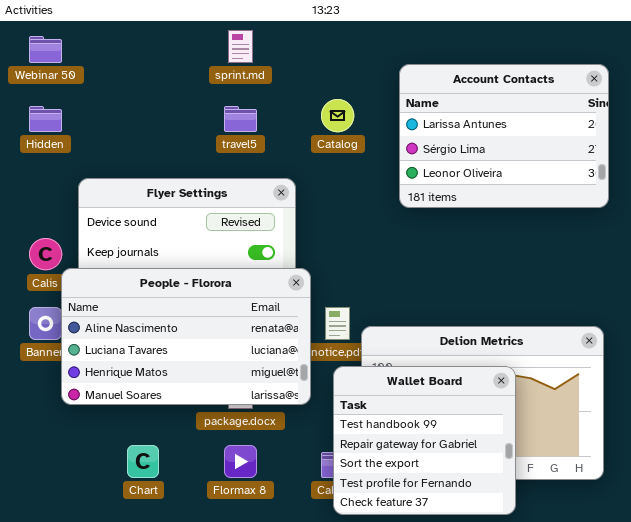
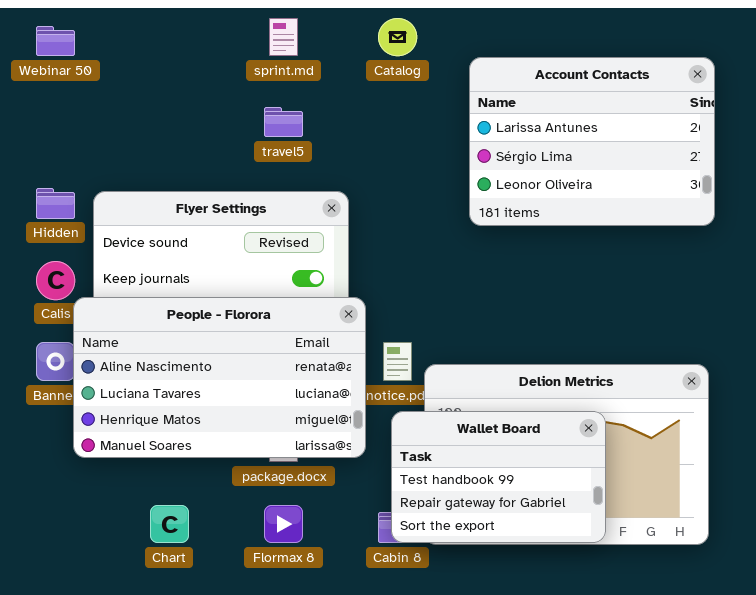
Catalog: [321,99,354,132] -> [378,18,417,56], moved
Hidden: [29,106,62,132] -> [36,188,75,219], moved
Wallet Board: [333,366,516,515] -> [391,411,606,543], resized

